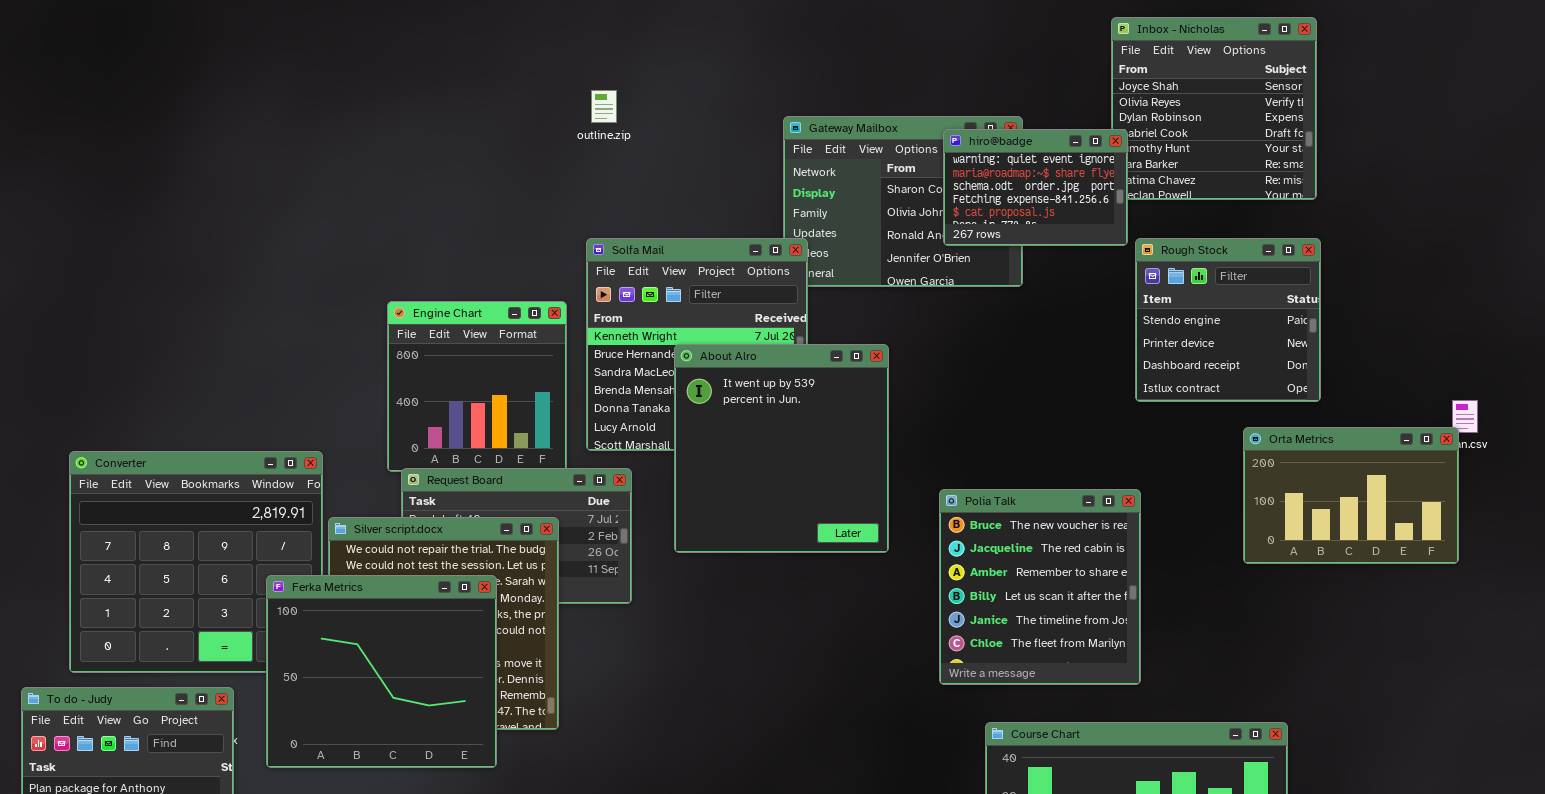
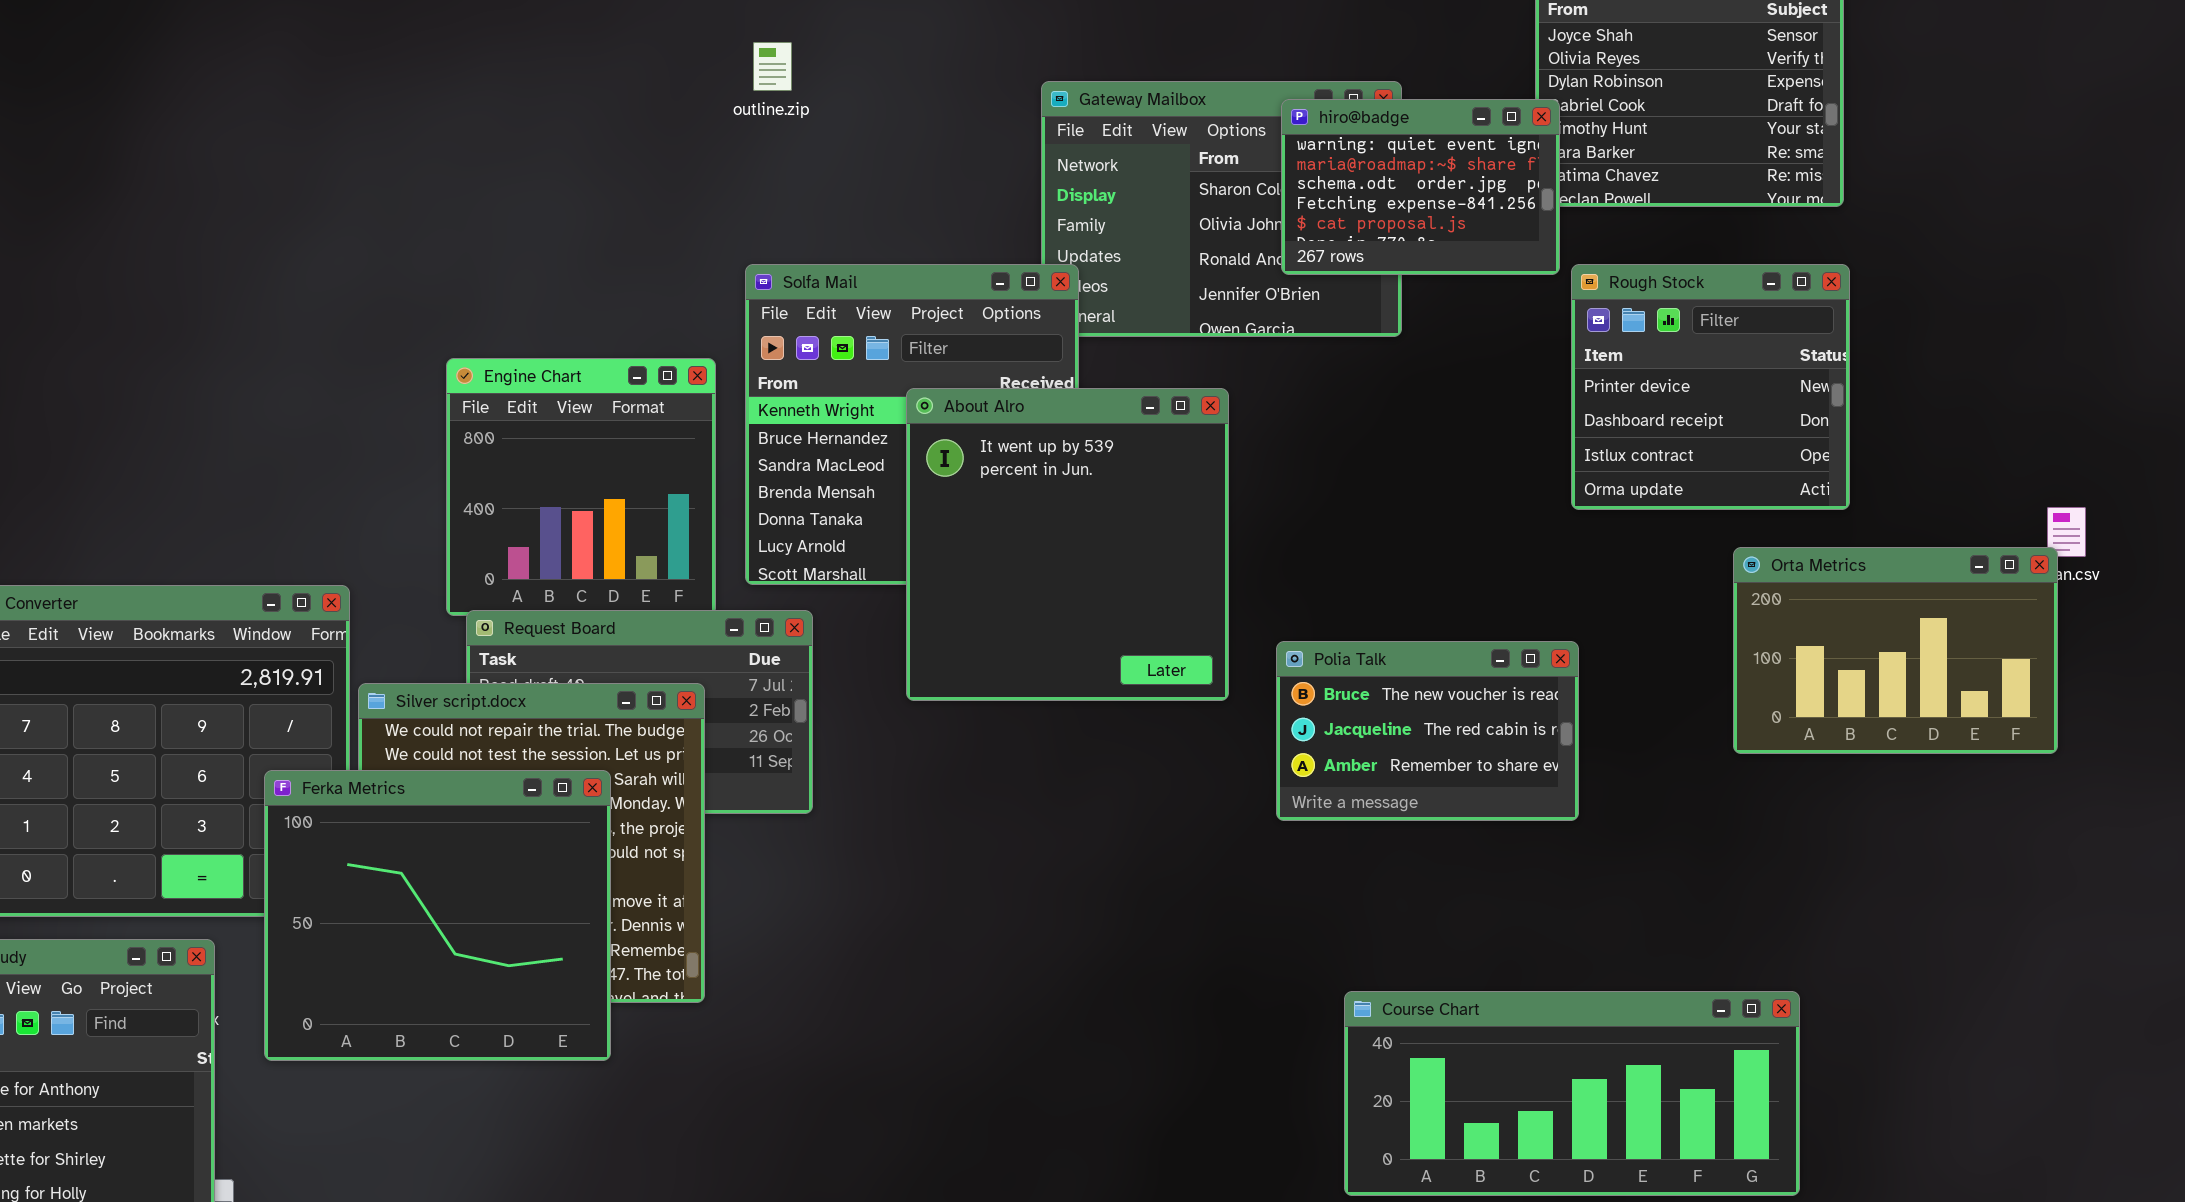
Rough Stock: [1135,238,1321,402] -> [1571,264,1850,510], scrolled down 1 row
About Alro: [674,344,889,553] -> [906,388,1229,701], moved
Polia Talk: [939,489,1141,685] -> [1276,641,1579,821], resized

